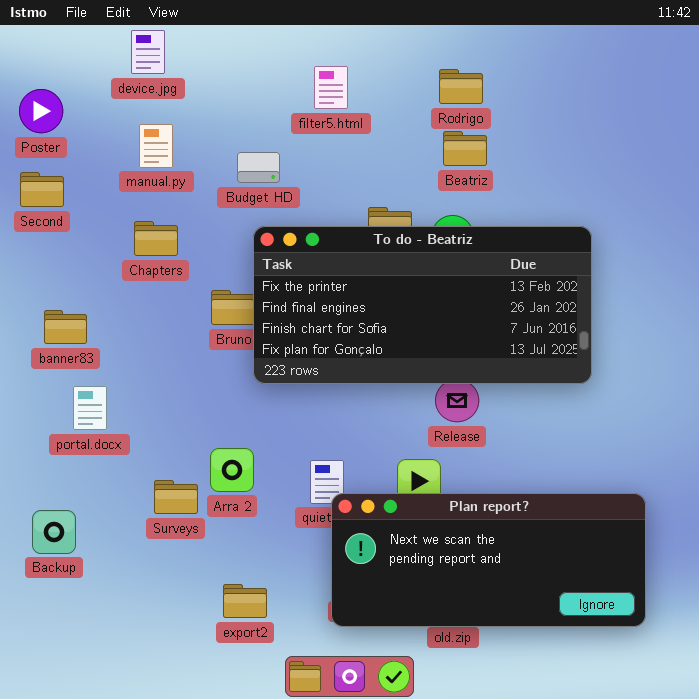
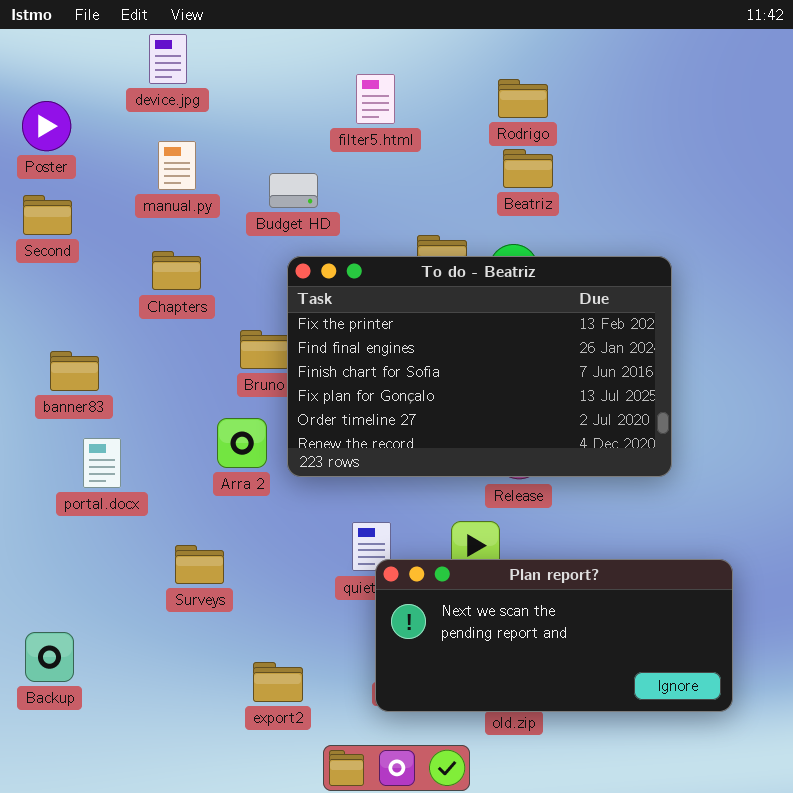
To do - Beatriz: [253,226,592,384] -> [287,256,672,477], resized
Arra 2: [210,448,254,492] -> [217,418,267,468], moved
Backup: [32,510,76,554] -> [25,632,74,682], moved

